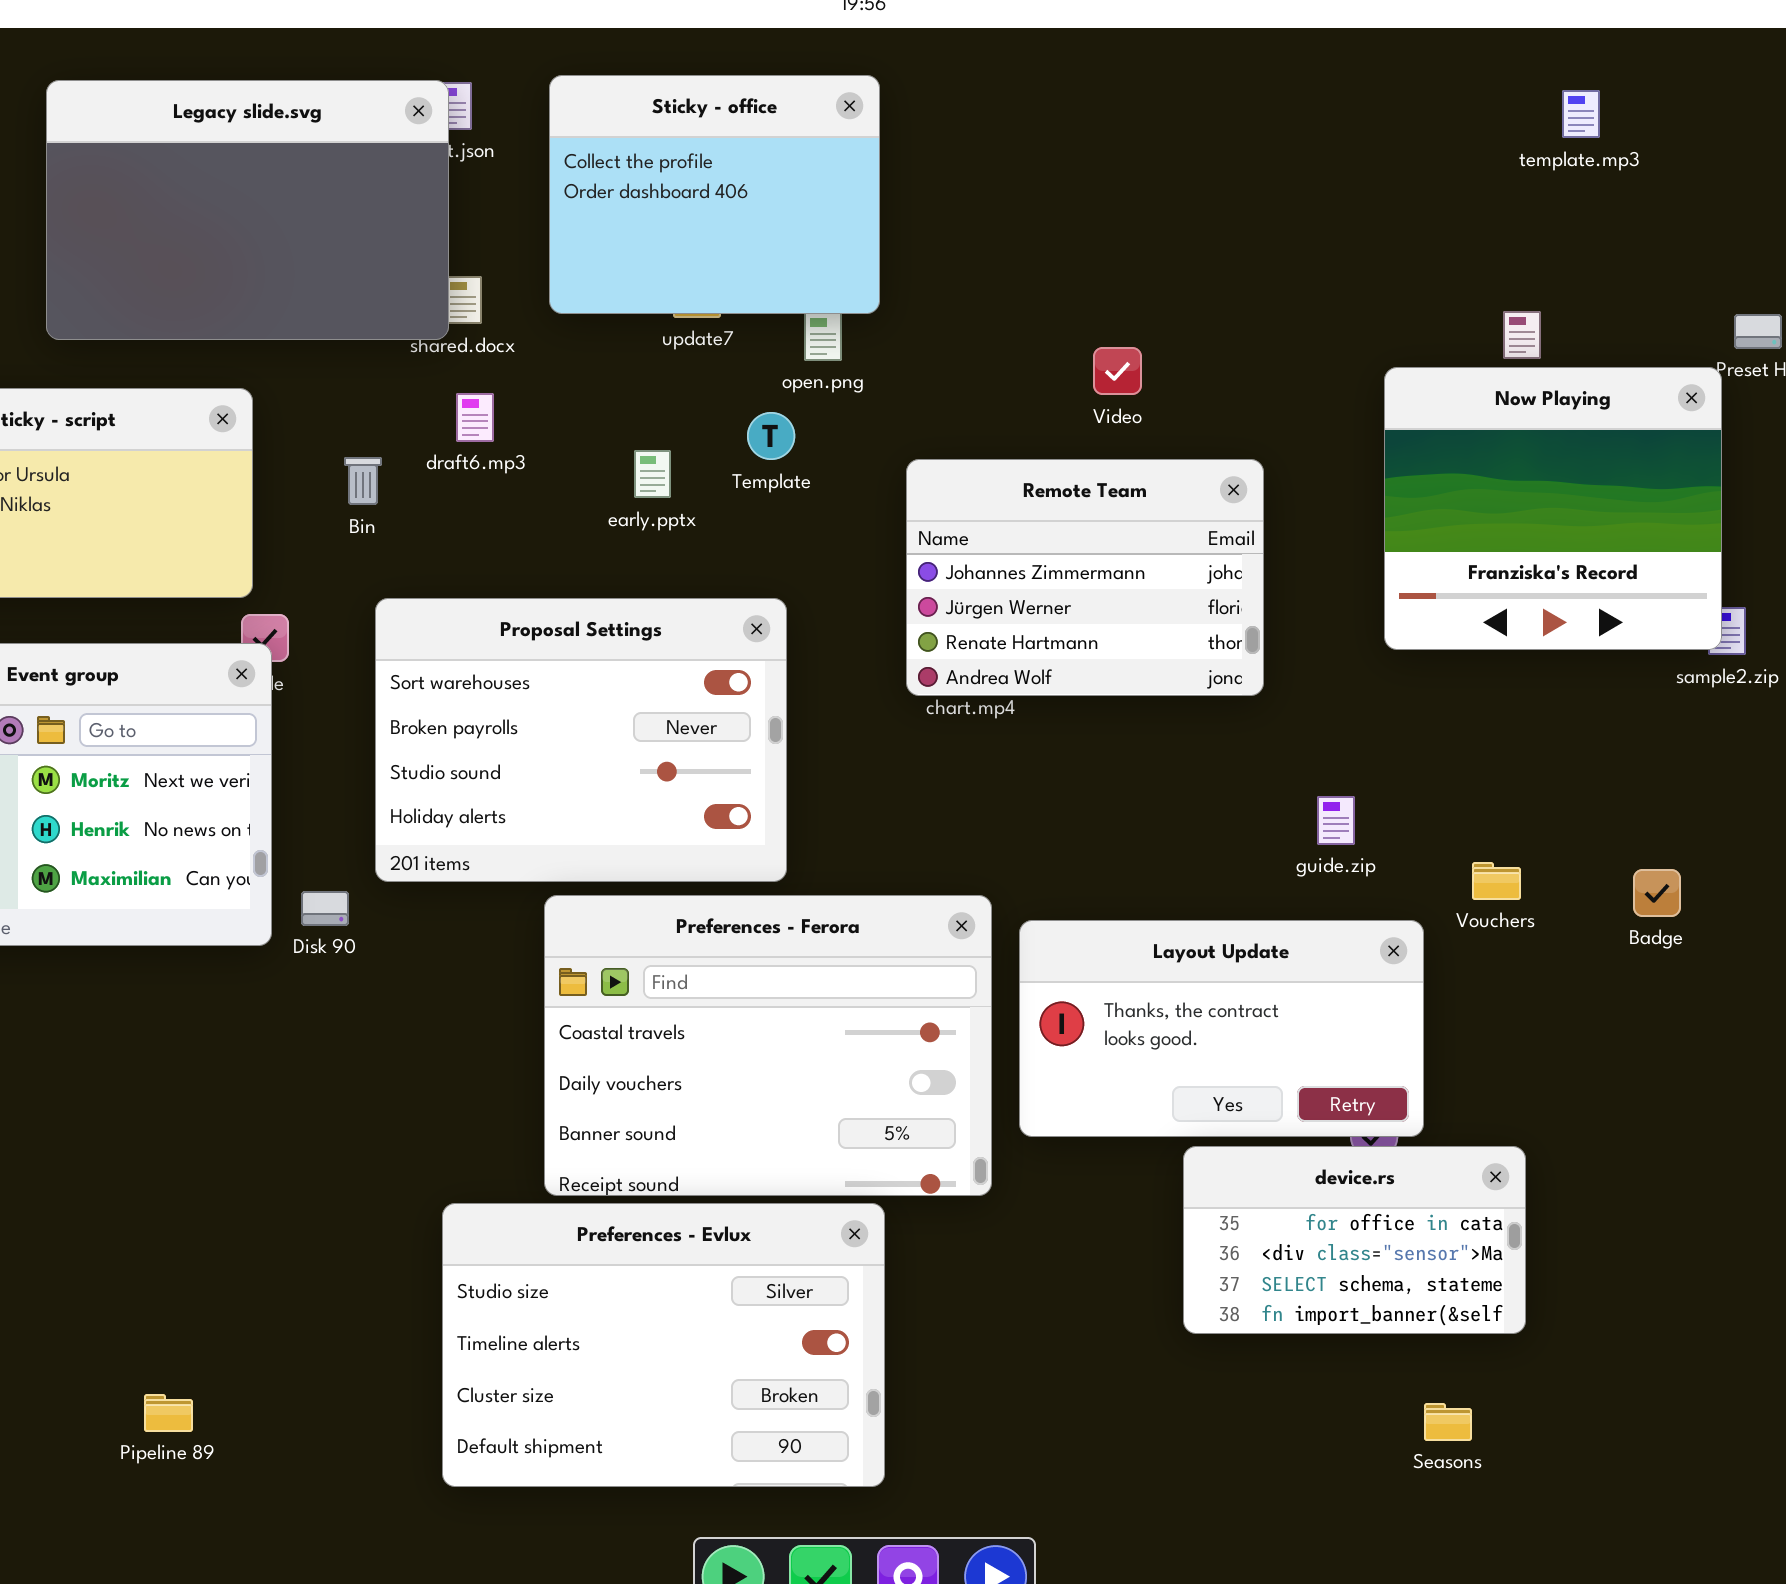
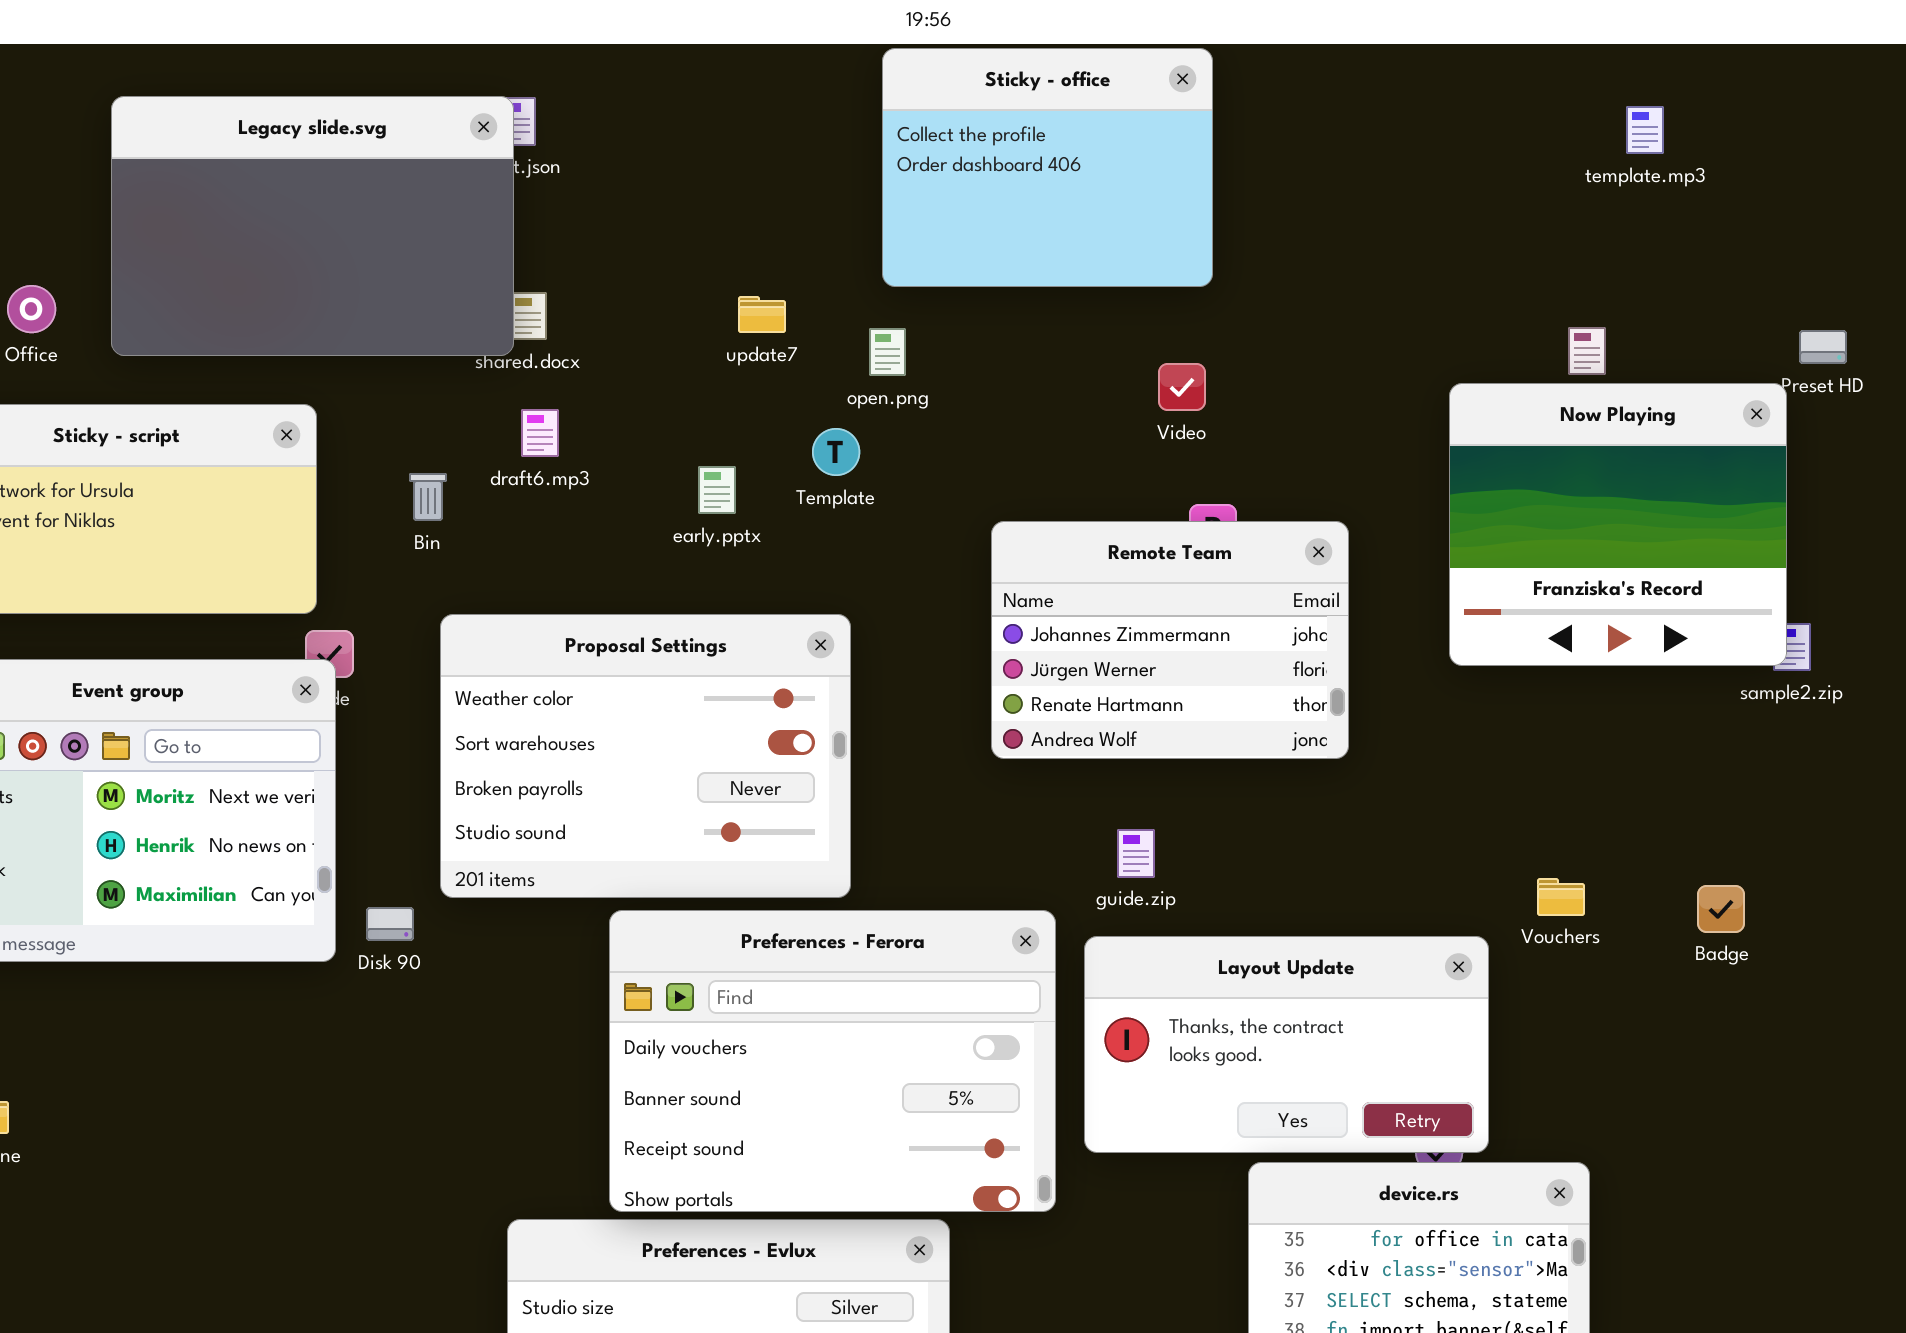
Sticky - office: [549,75,880,314] -> [882,48,1213,287], moved
Remote Team: [906,459,1264,696] -> [991,521,1349,759], moved
Proposal Settings: [375,598,787,882] -> [440,614,851,898], scrolled up 1 row
guide.zip: [1317,796,1355,845] -> [1117,829,1155,878], moved
Preferences - Ferora: [544,895,992,1196] -> [609,910,1056,1212], scrolled down 1 row

